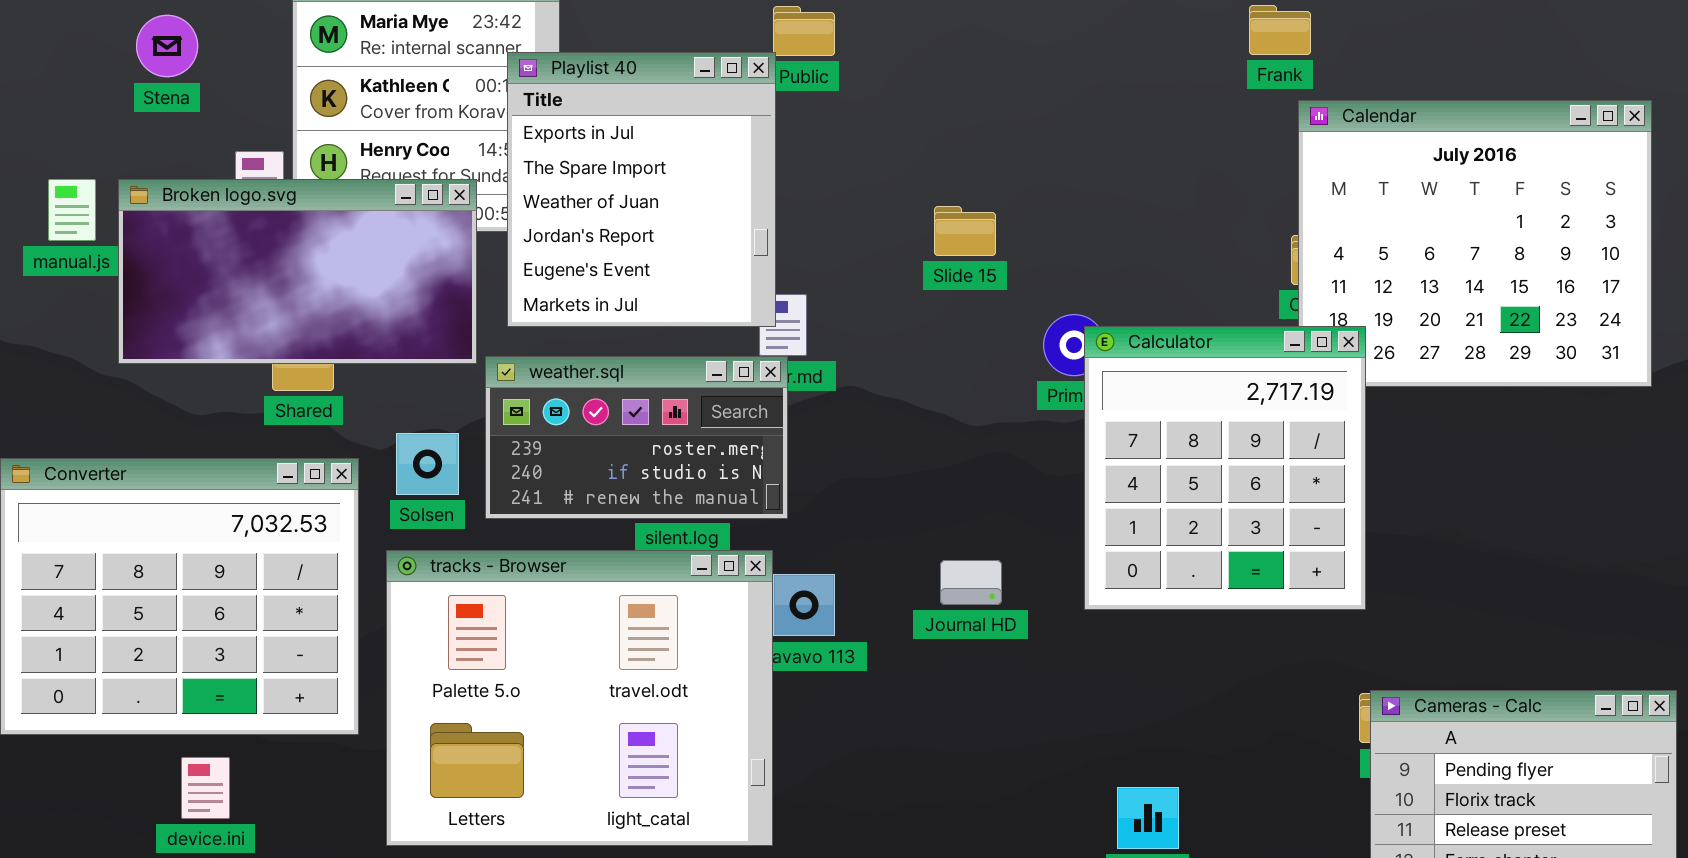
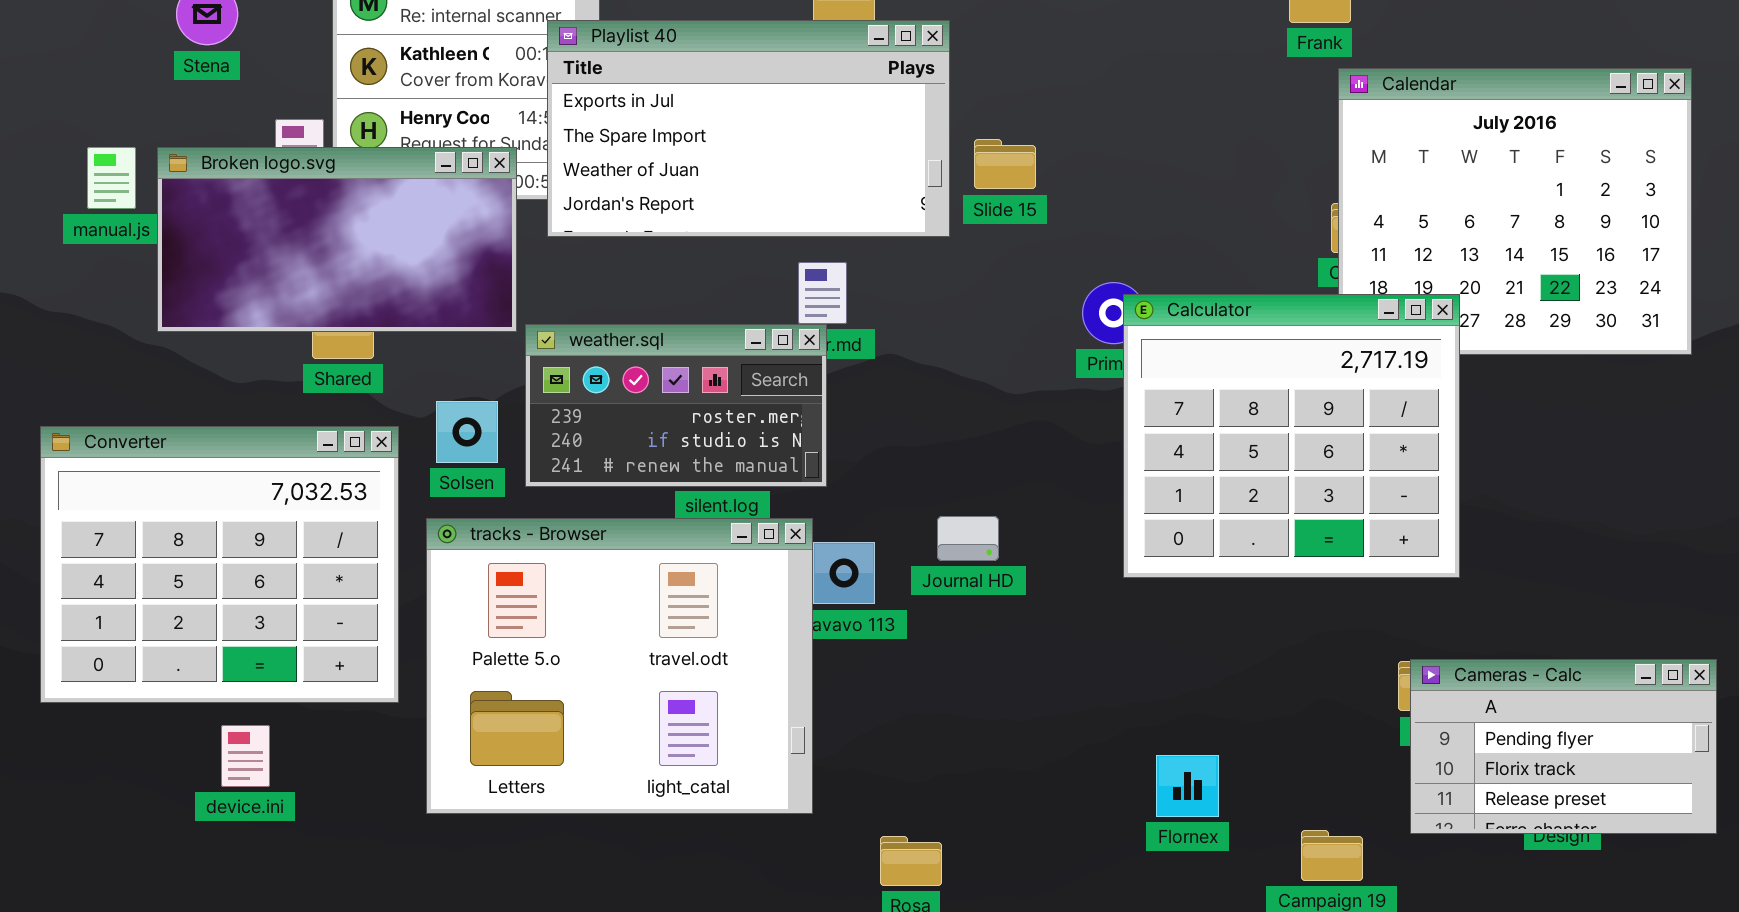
Playlist 40: [507,52,776,327] -> [547,20,950,237], resized
Slide 15: [934,206,996,256] -> [974,139,1036,189], moved
Calculator: [1084,326,1366,610] -> [1123,294,1460,578], resized
Journal HD: [940,560,1002,605] -> [937,516,999,561], moved

